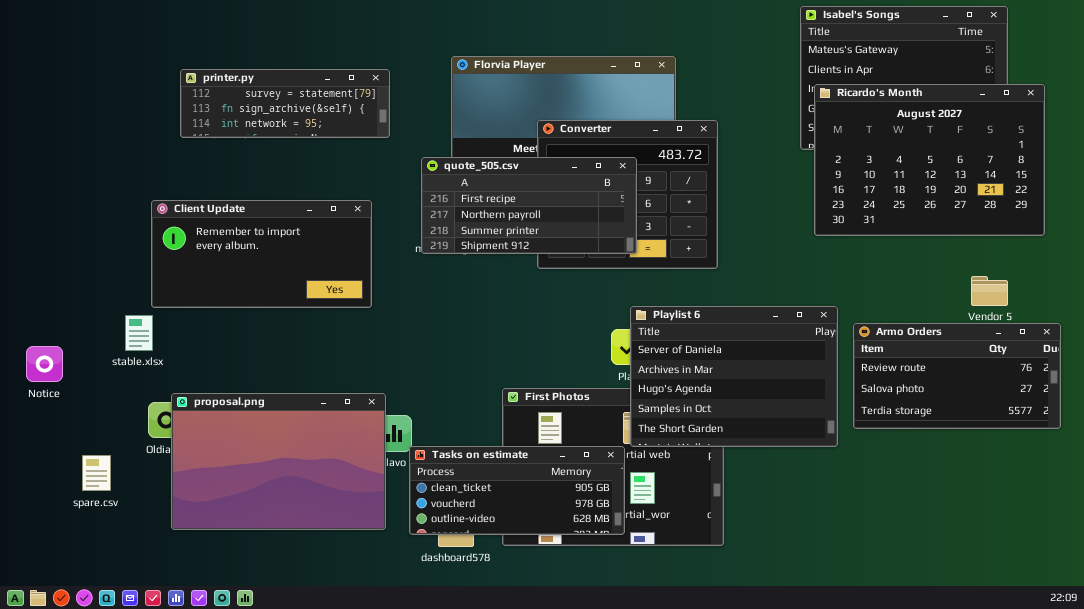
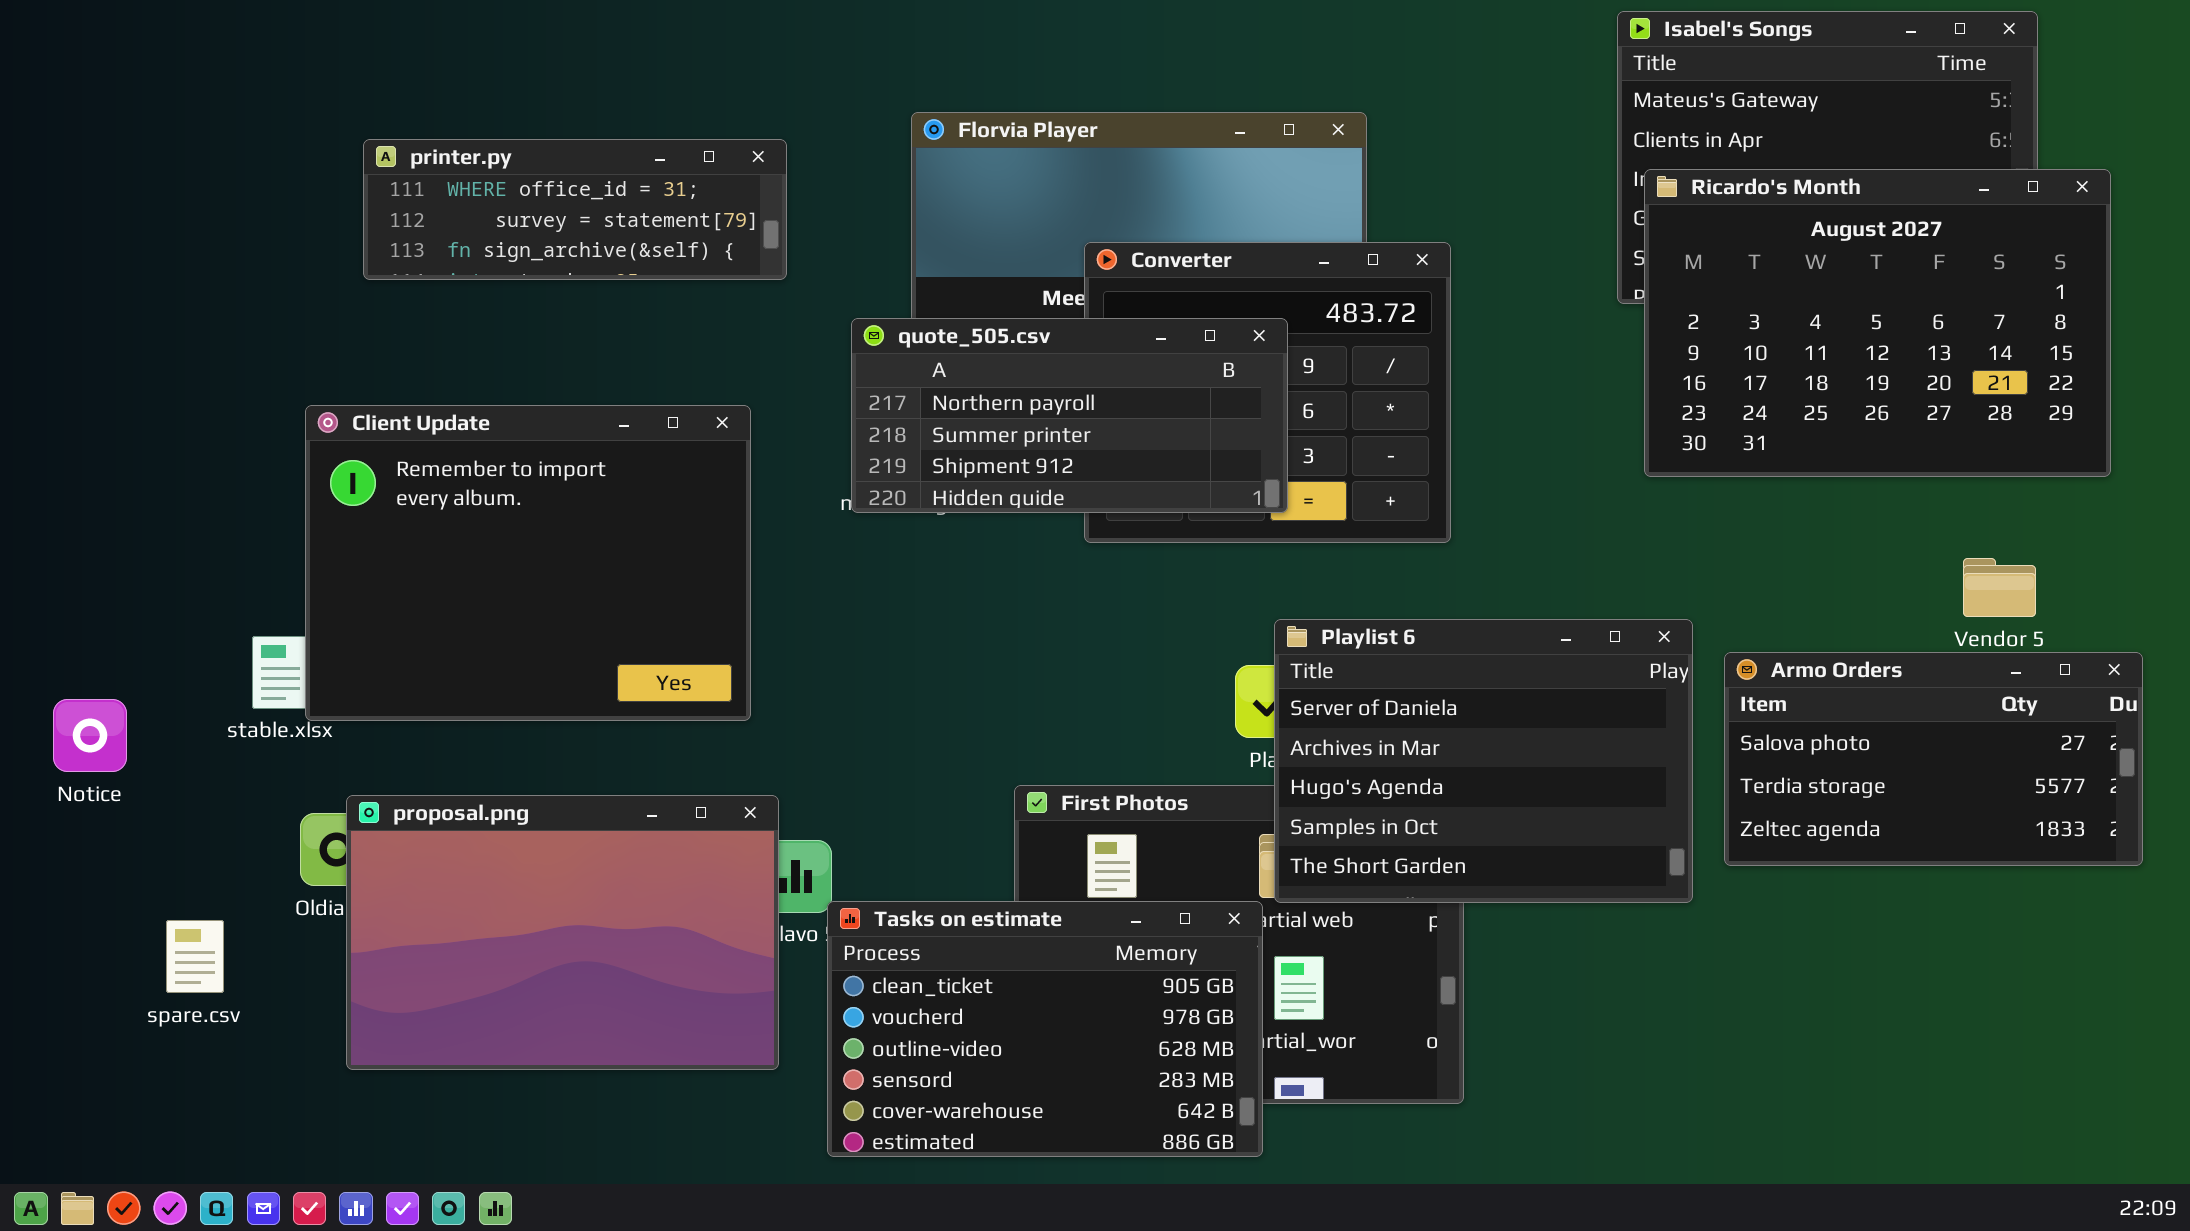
printer.py: [180,69,390,138] -> [363,139,787,280], scrolled up 1 row
quote_505.csv: [421,157,637,254] -> [851,318,1288,513], scrolled down 1 row
Client Update: [151,200,372,308] -> [305,405,751,721], resized
Armo Orders: [853,323,1061,429] -> [1724,652,2143,866], scrolled down 1 row
Tasks on estimate: [409,446,625,535] -> [827,901,1263,1157], resized

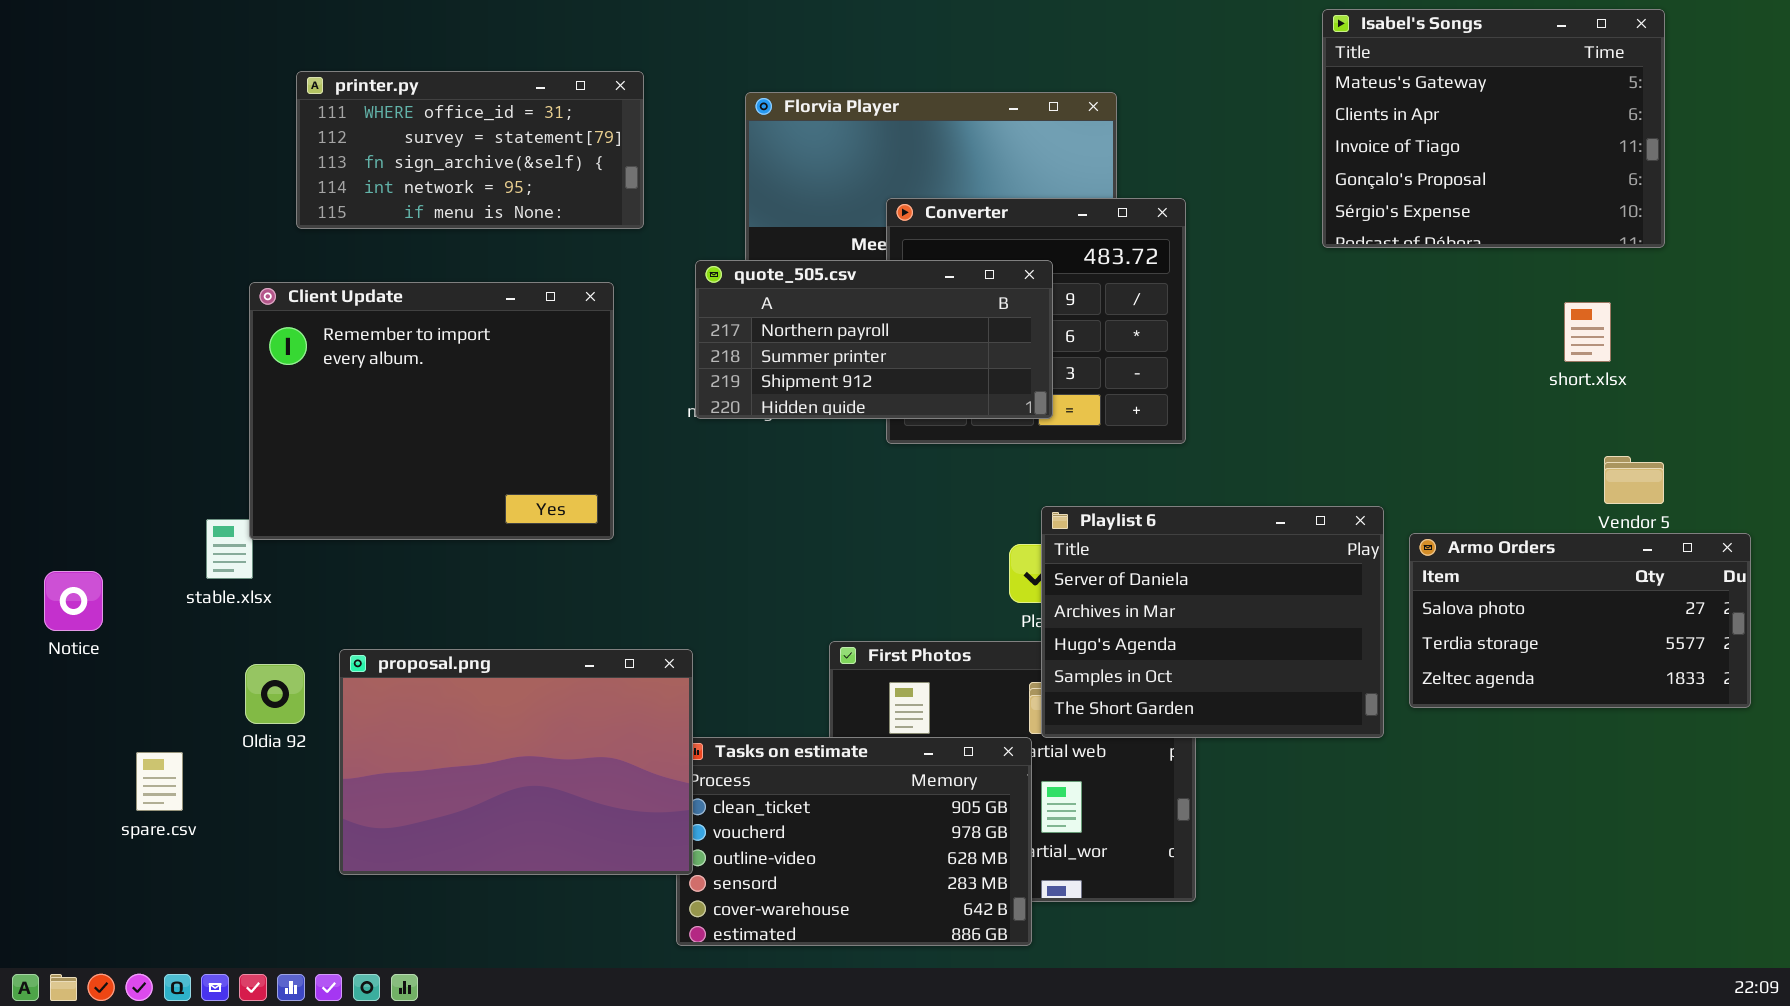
printer.py: [363,139,787,280] -> [296,71,644,229], resized
Ricardo's Month: [1644,169,2111,477] -> none, closed
Client Update: [305,405,751,721] -> [249,282,614,540], moved
proposal.png: [346,795,779,1070] -> [339,649,693,875], moved

